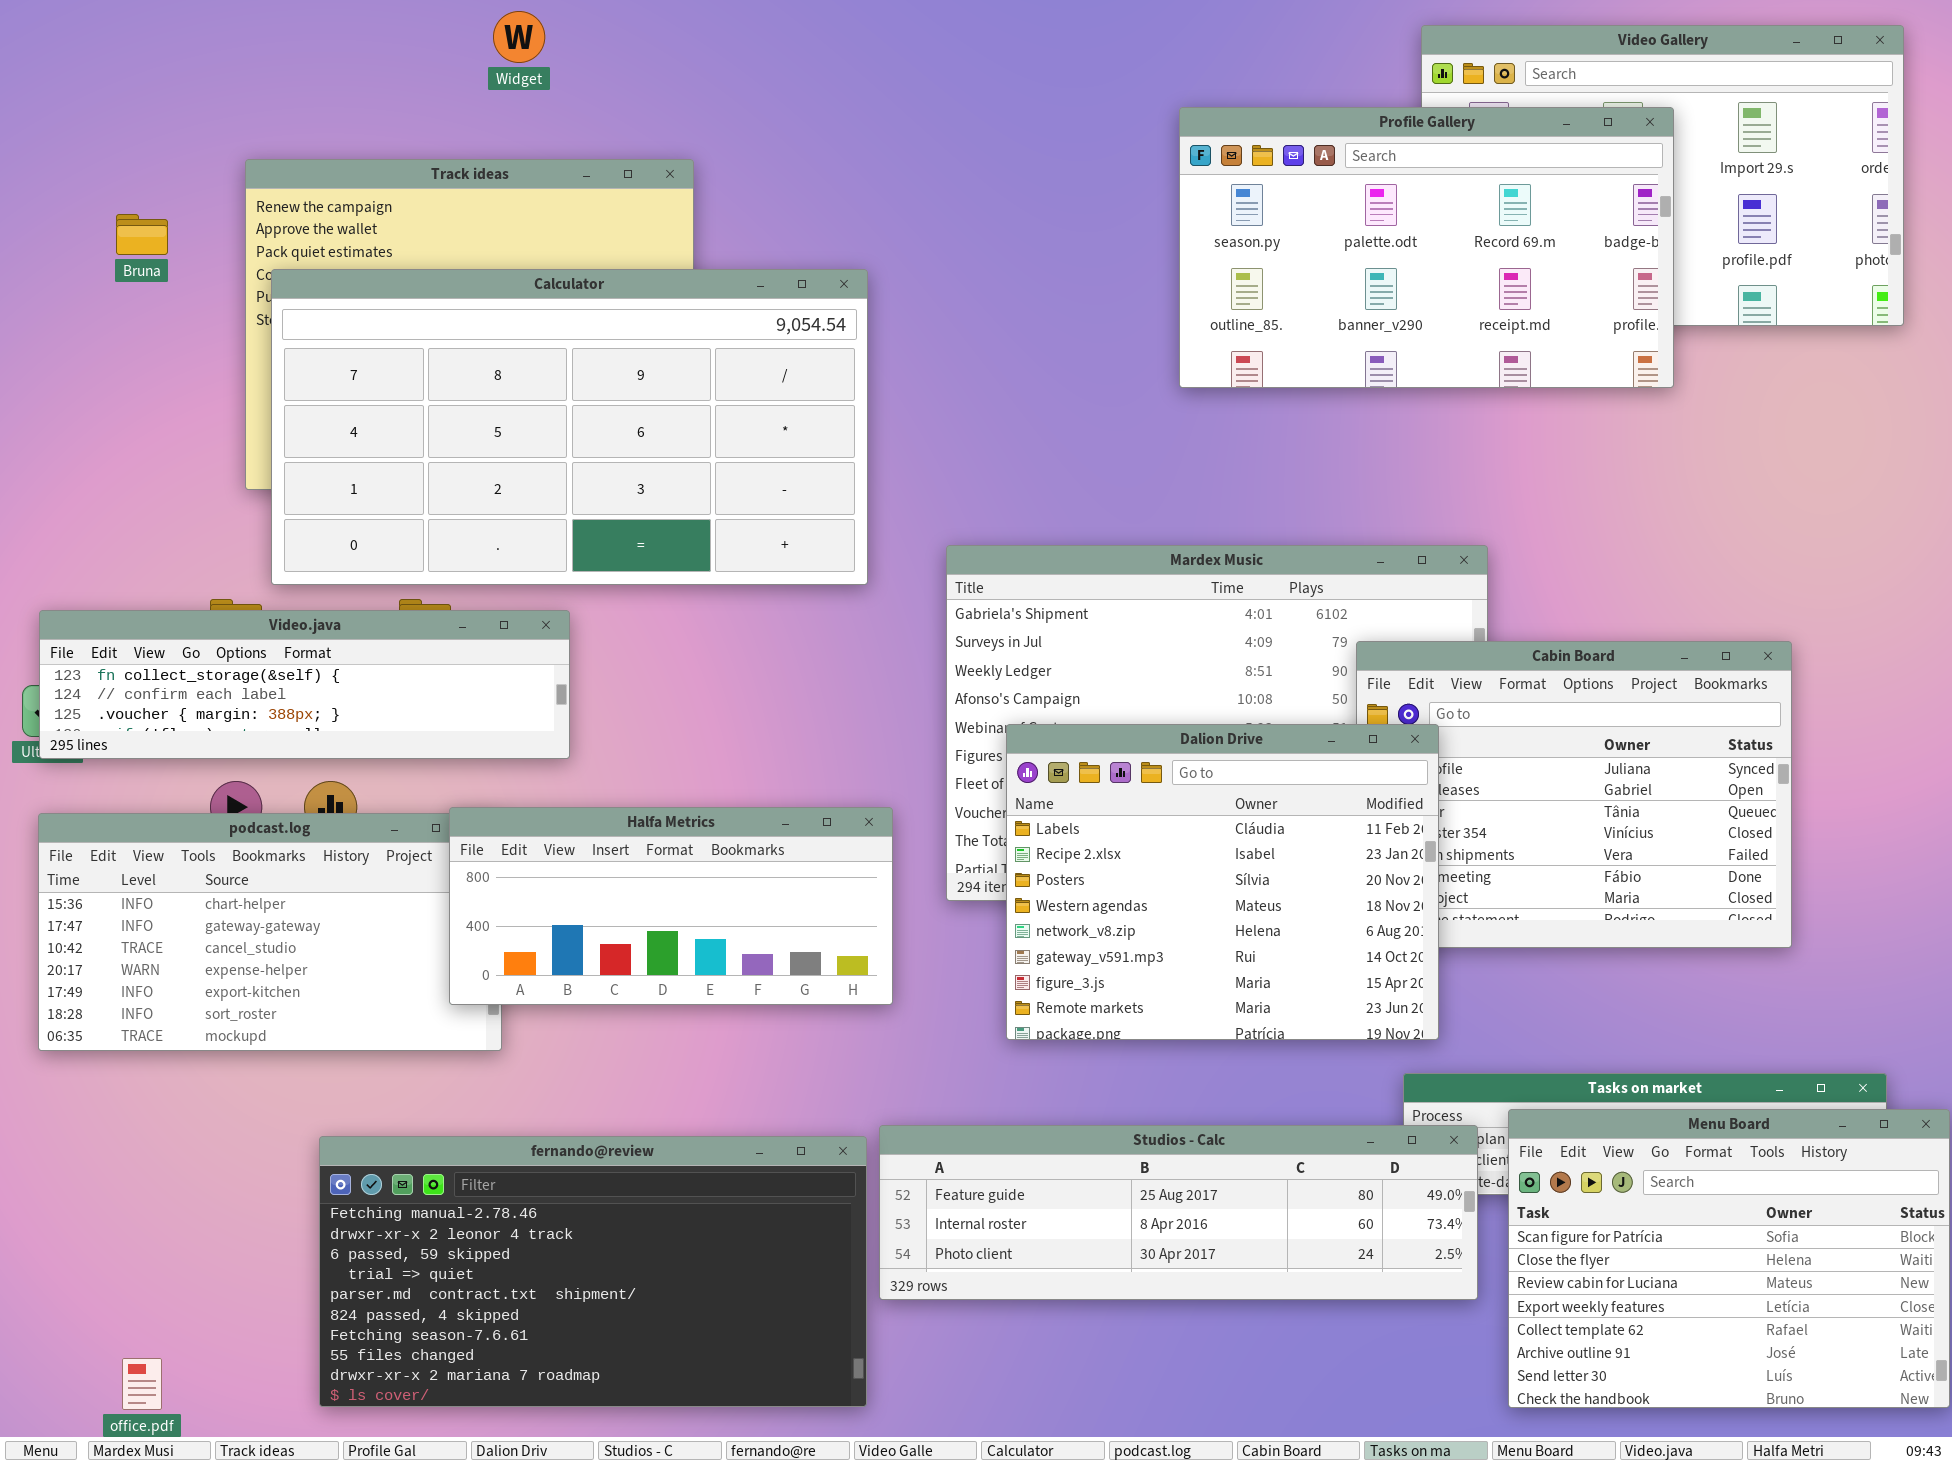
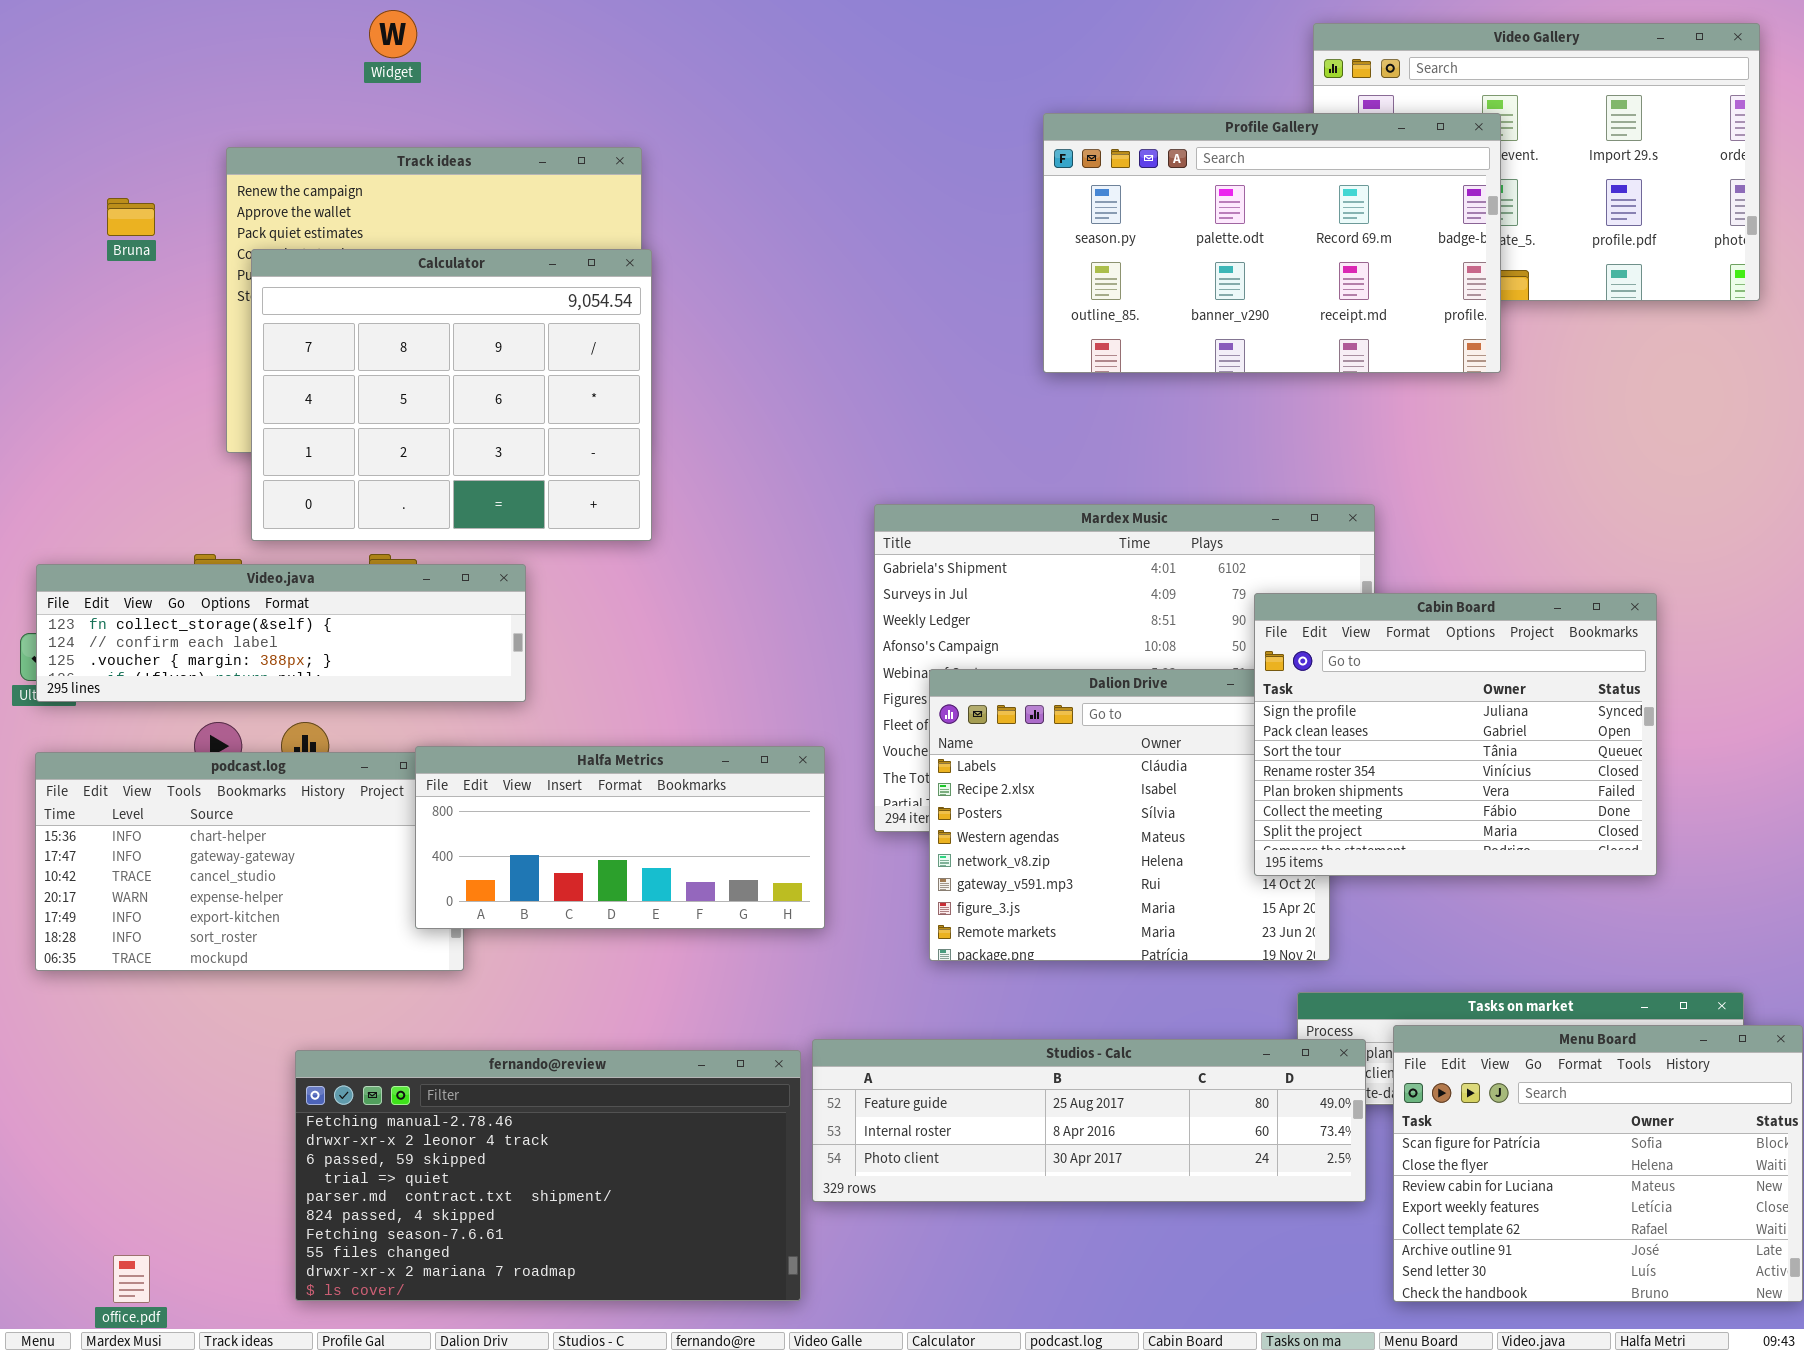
Widget: [493,11,545,63] -> [369,10,417,58], moved
Profile Gallery: [1179,107,1674,388] -> [1043,113,1501,373], moved
Calculator: [271,269,868,585] -> [251,249,652,541], resized
Cabin Board: [1356,641,1792,948] -> [1254,593,1657,876], raised

